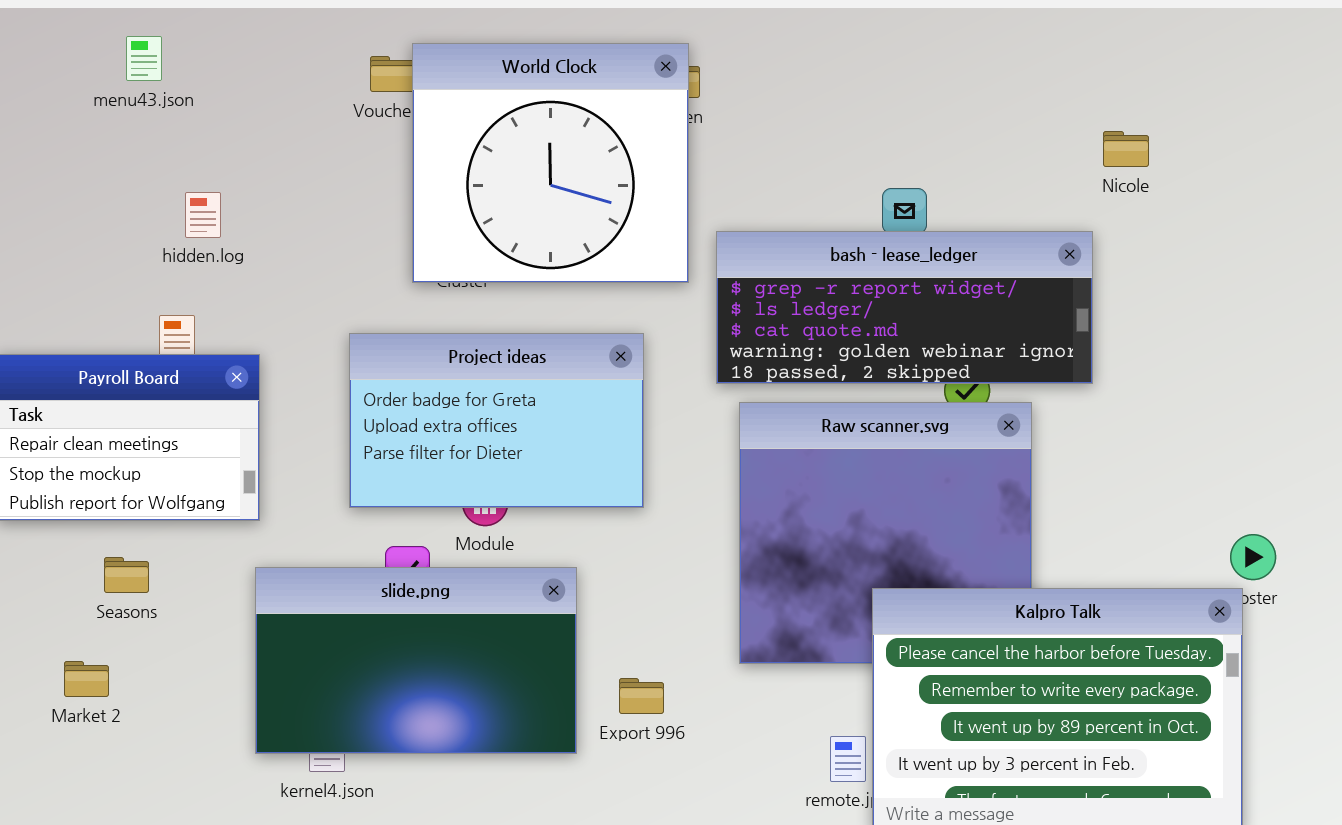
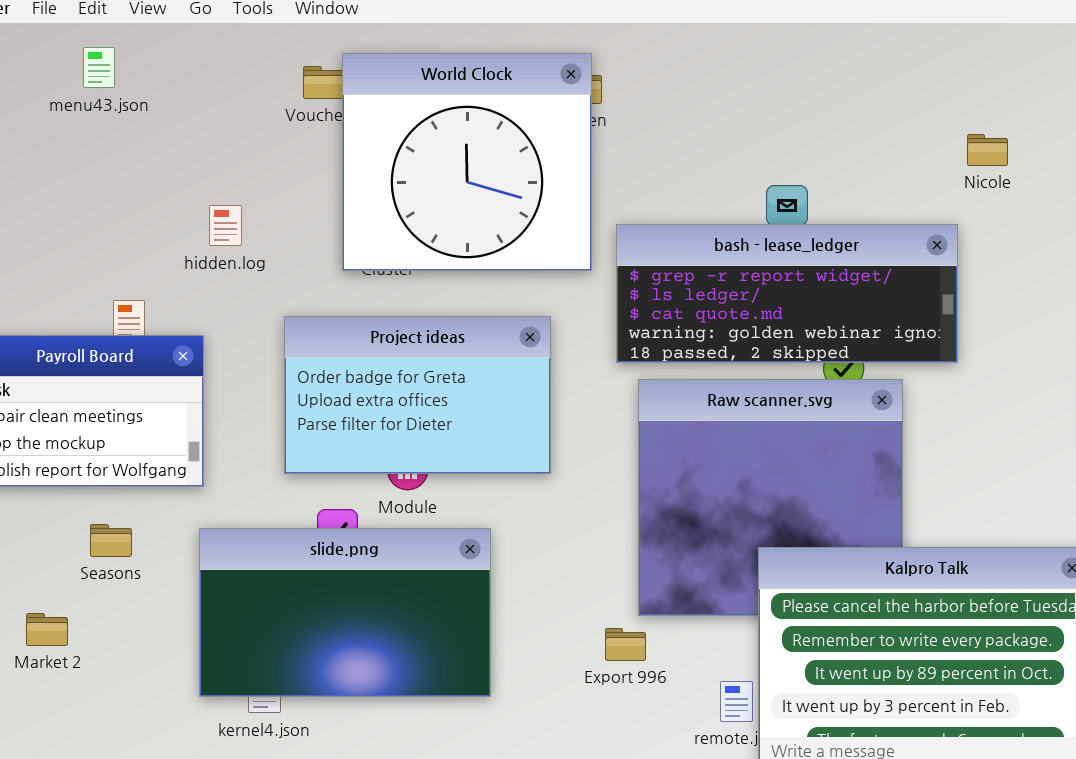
hidden.log: [185,192,221,238] -> [209,205,242,246], moved
Seasons: [104,557,149,593] -> [90,524,132,557], moved
Export 996: [619,678,664,714] -> [605,628,646,661], moved

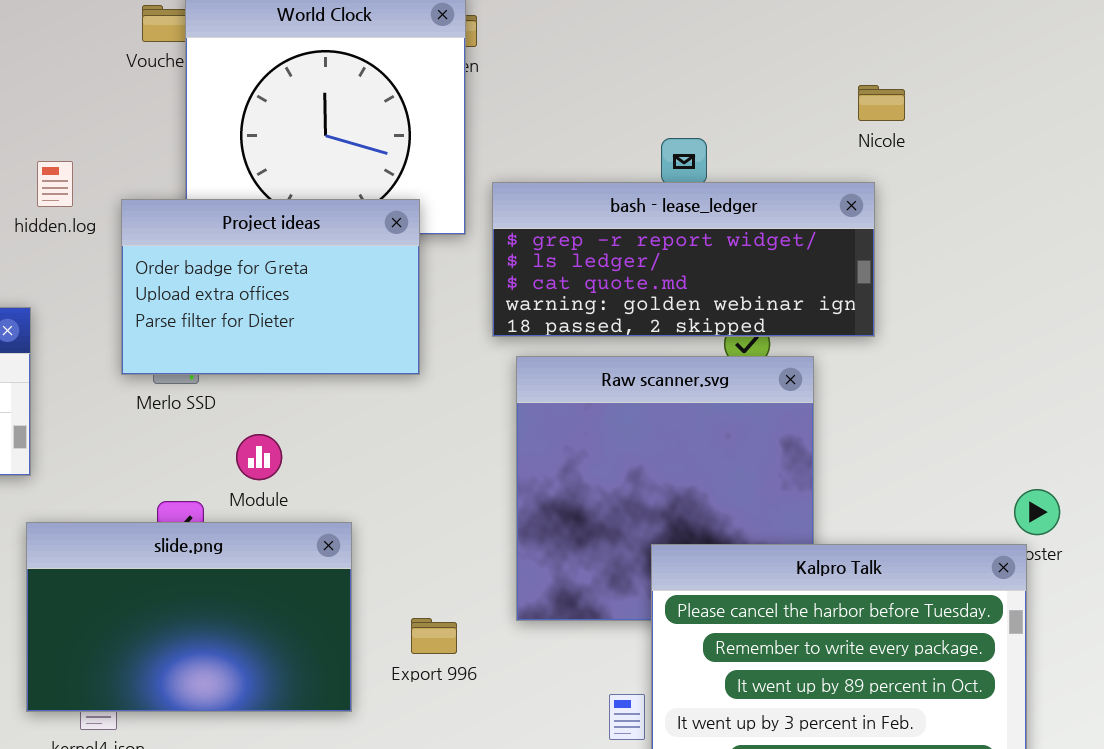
Nicole: [967,134,1008,166] -> [858,85,905,121], moved
Project ideas: [284,316,551,474] -> [121,199,420,375], moved
Export 996: [605,628,646,661] -> [411,618,457,654], moved

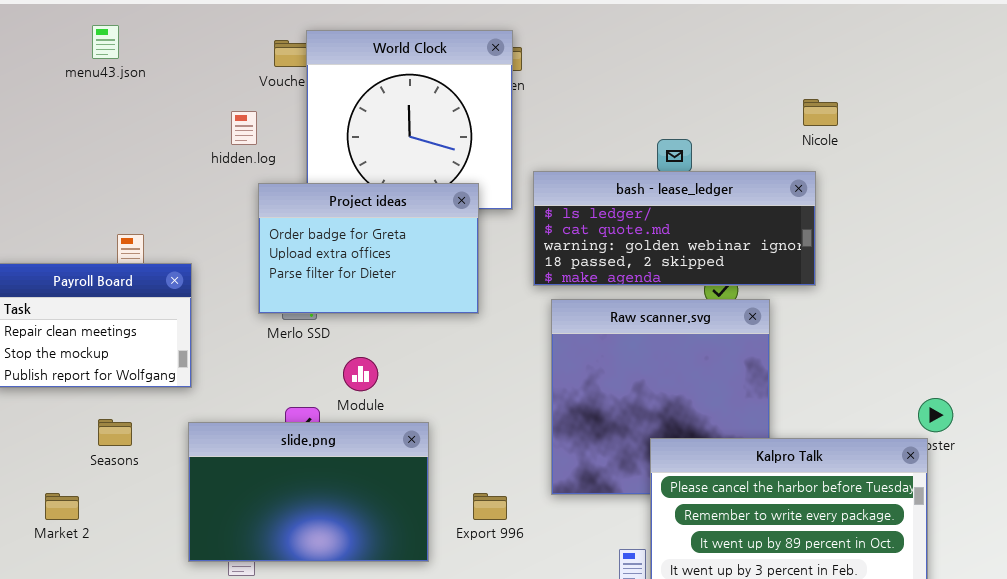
hidden.log: [37,161,73,207] -> [231,111,257,145], moved
bash - lease_ledger: [492,182,875,337] -> [533,171,816,286], scrolled down 1 row

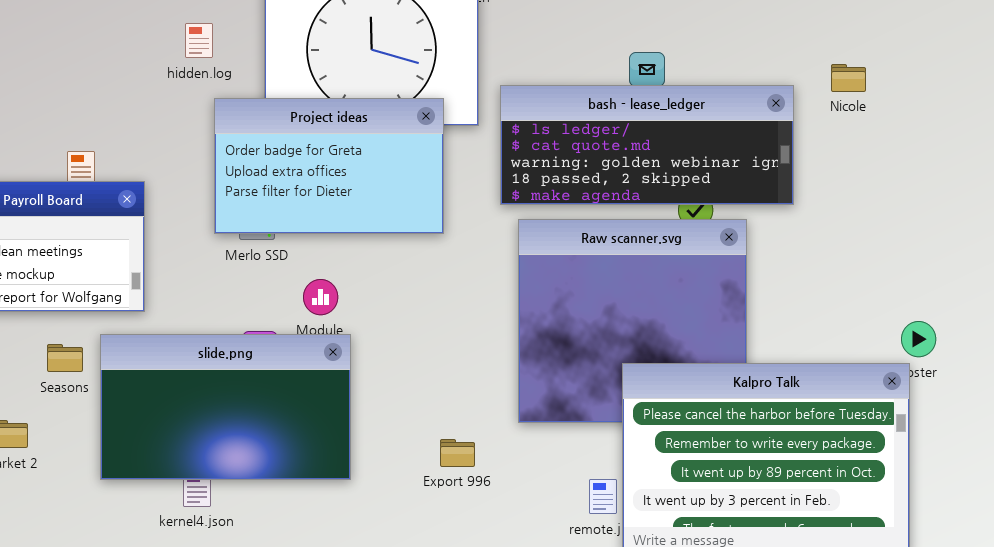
Nicole: [803,99,838,126] -> [831,64,866,92], moved
slide.png: [188,422,429,562] -> [100,334,351,480], moved
Export 996: [473,493,507,520] -> [440,439,475,467], moved

